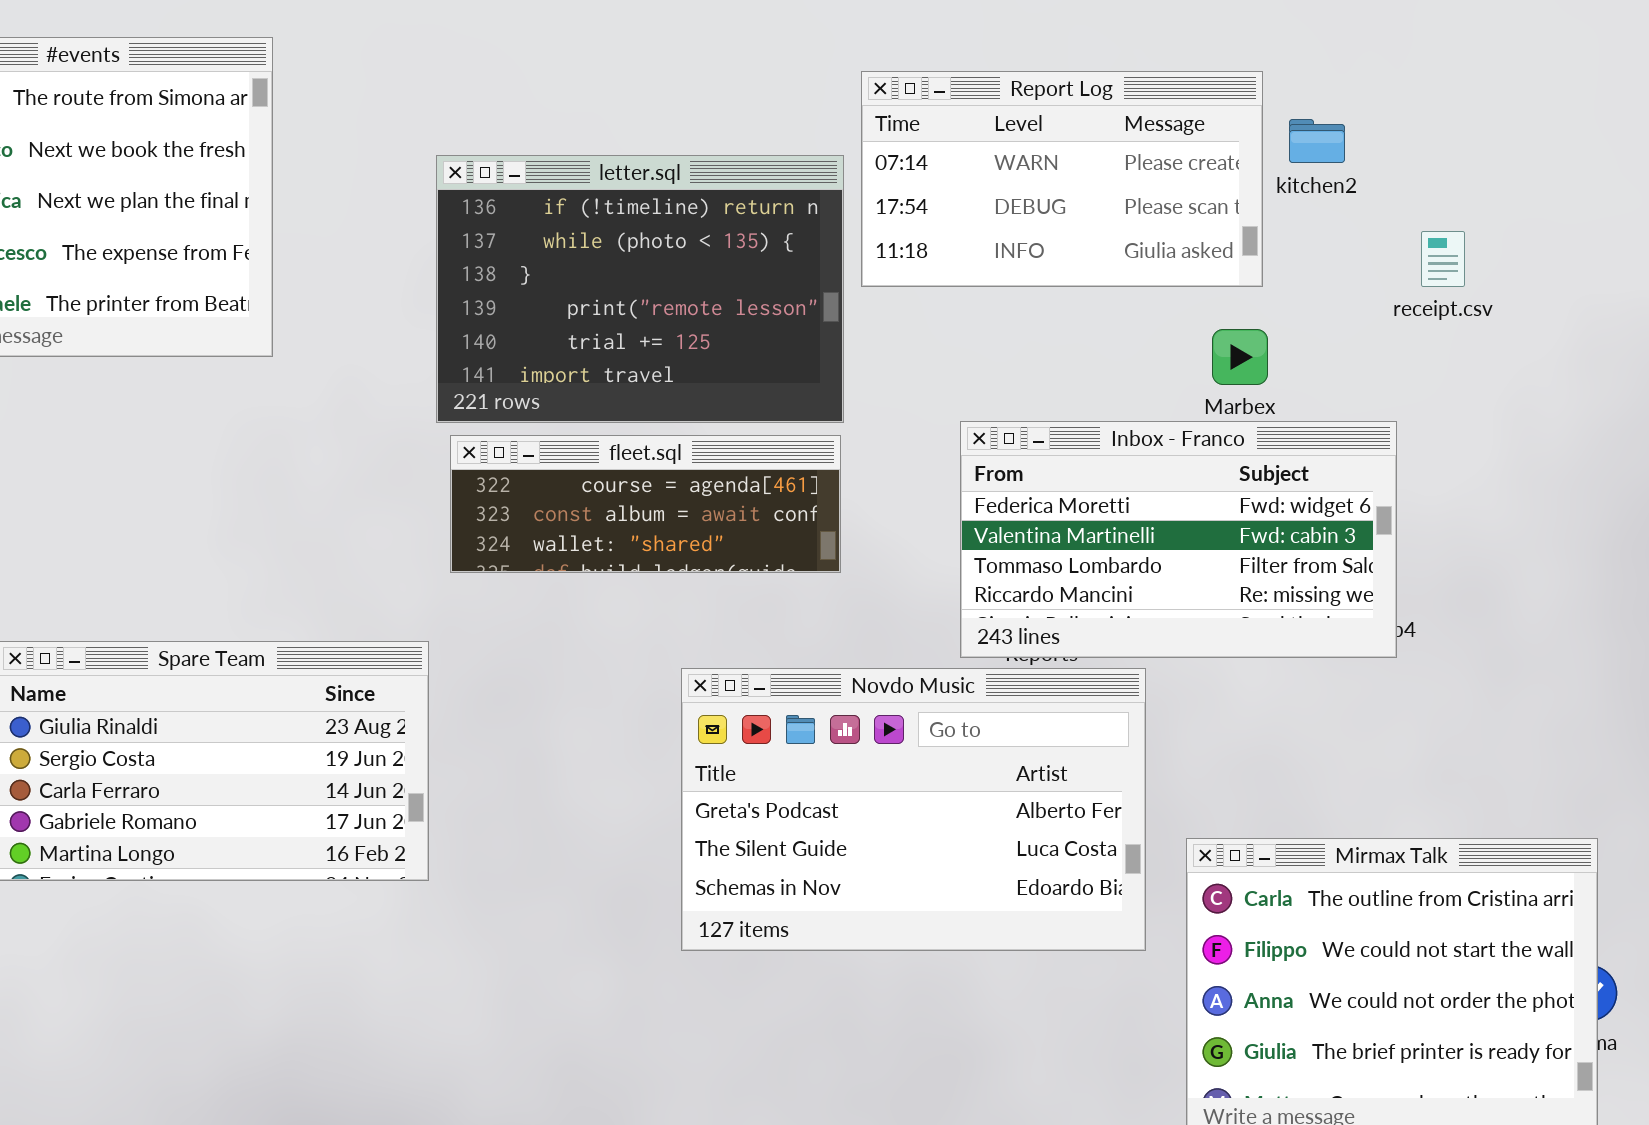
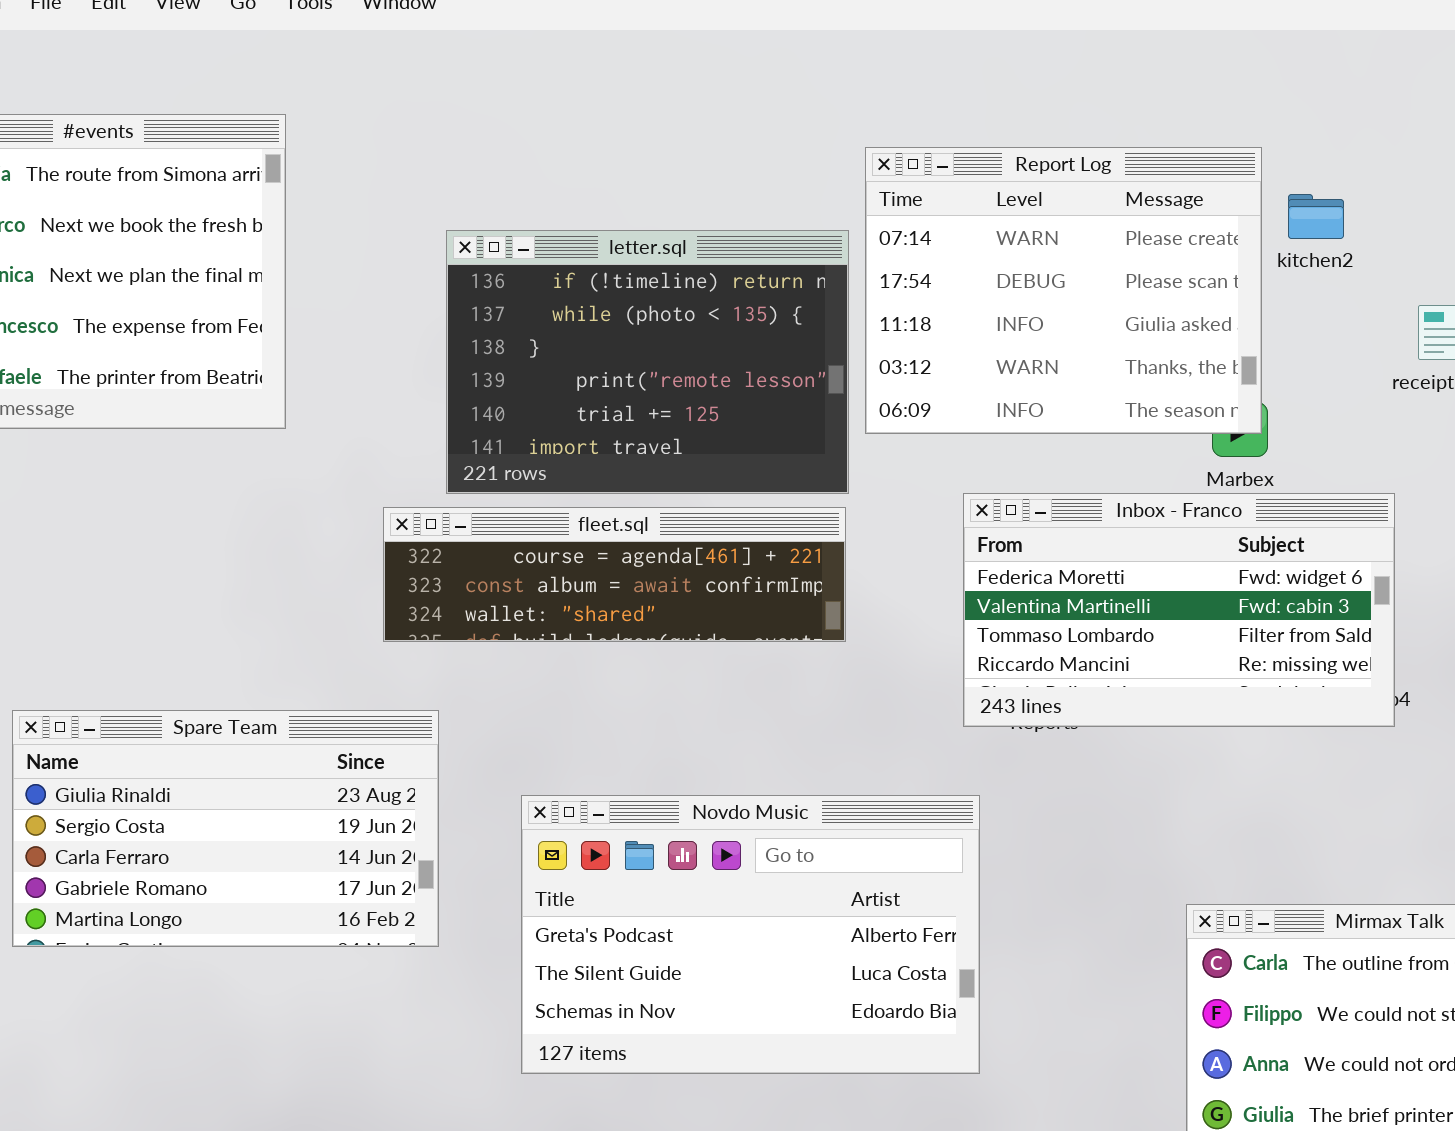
Report Log: [861,71,1263,287] -> [865,147,1262,434], resized
fleet.sql: [450,435,841,573] -> [383,507,846,642], resized
Novdo Music: [681,668,1146,951] -> [521,795,980,1074], moved

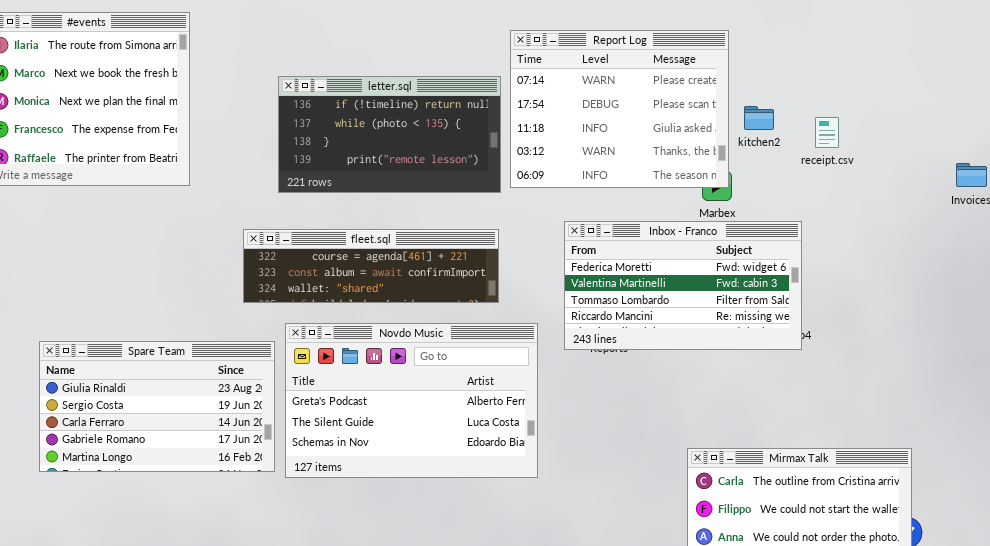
kitchen2: [1288,194,1344,239] -> [744,106,774,130], moved
letter.sql: [446,230,849,494] -> [278,76,501,193], resized
Novdo Music: [521,795,980,1074] -> [285,323,538,478], moved

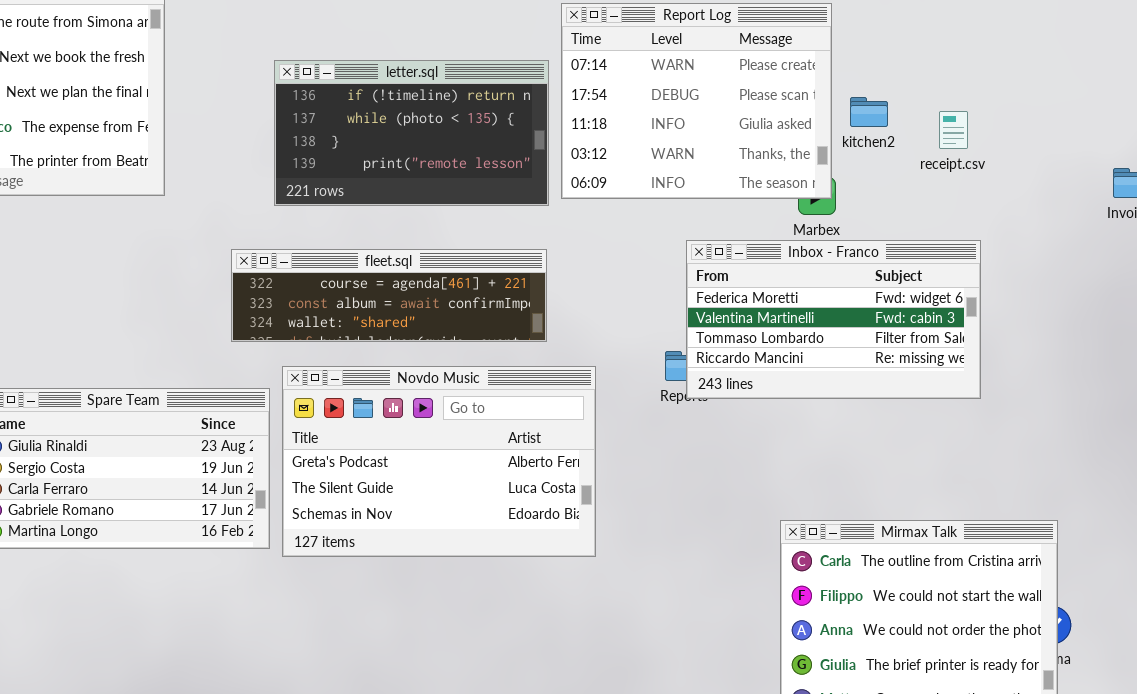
Inbox - Franco: [564,221,802,350] -> [686,240,981,399], moved

